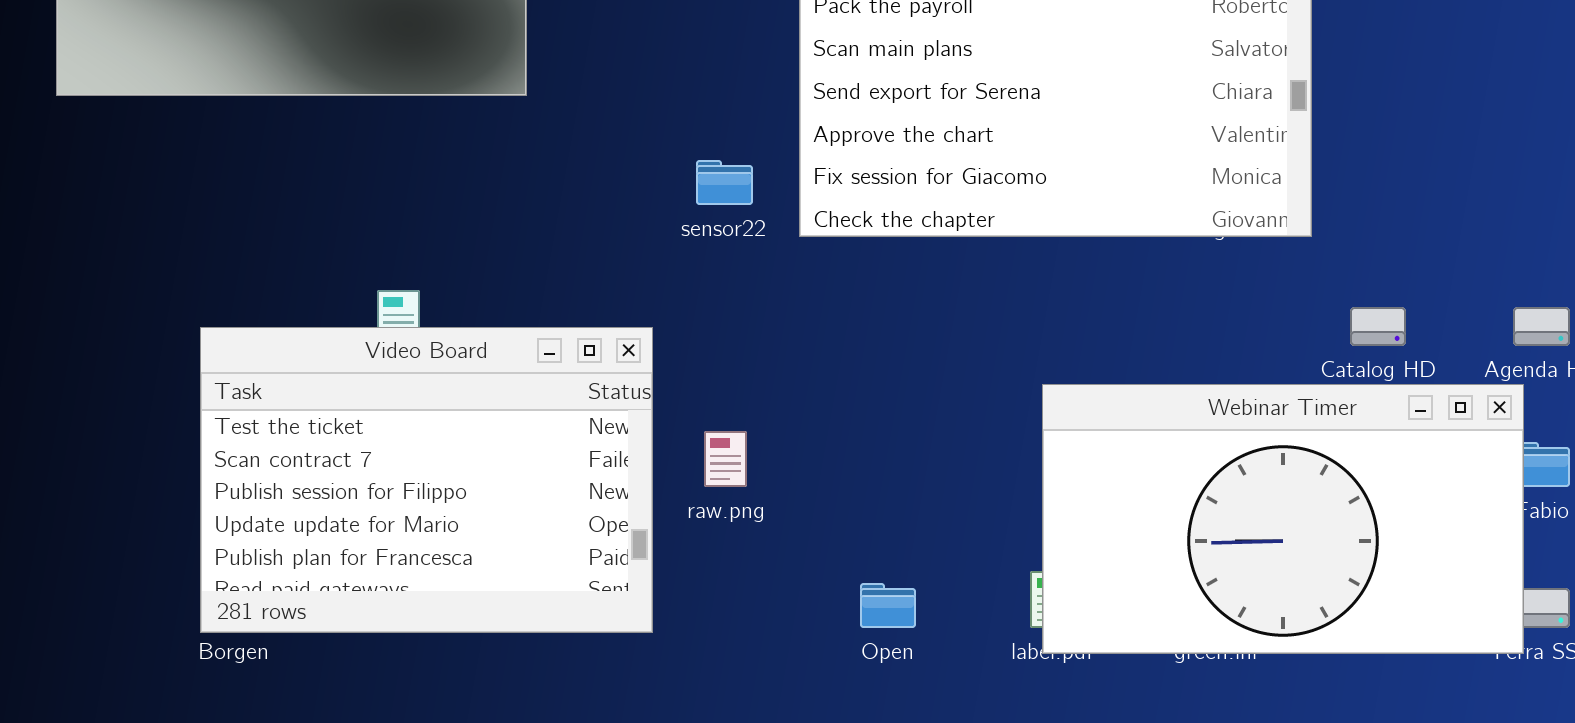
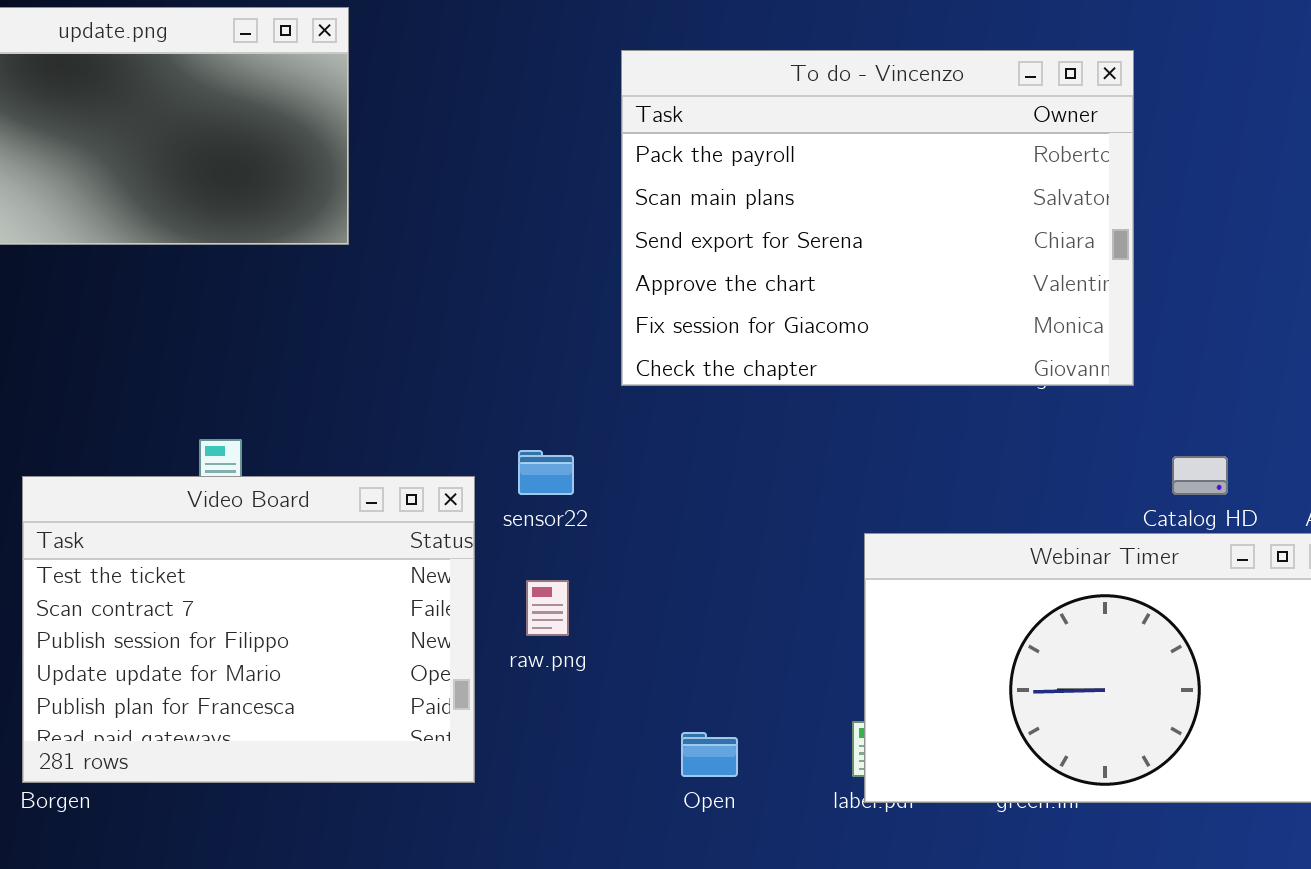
sensor22: [696,160,753,205] -> [518,450,574,495], moved

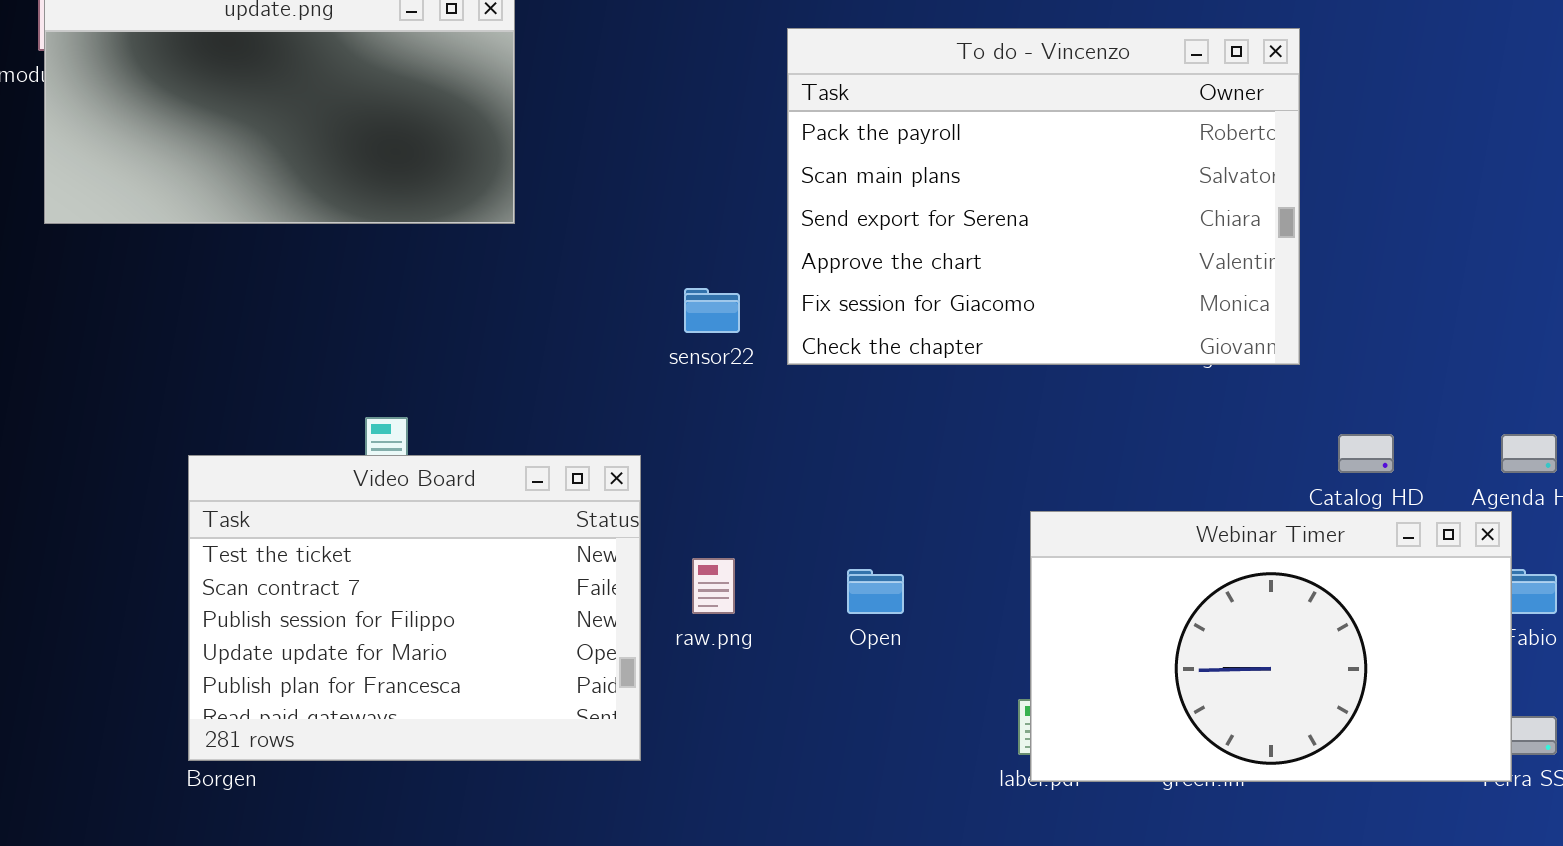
sensor22: [518,450,574,495] -> [684,288,740,333], moved
Open: [681,732,738,777] -> [847,569,904,614], moved

